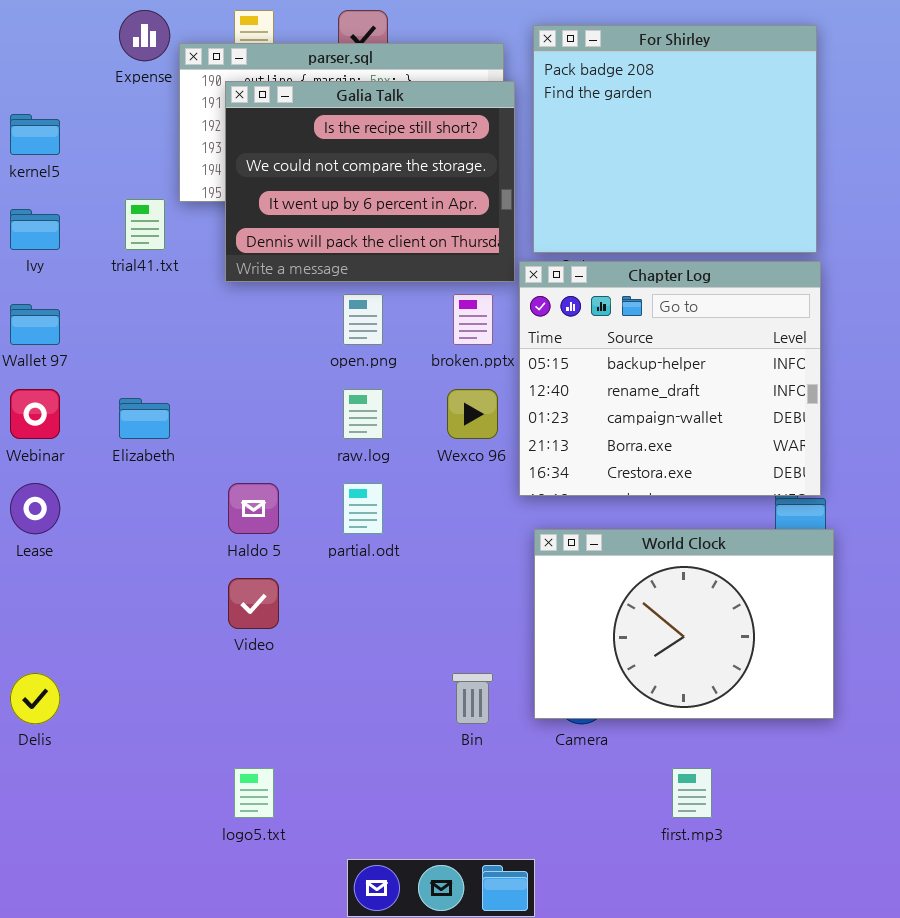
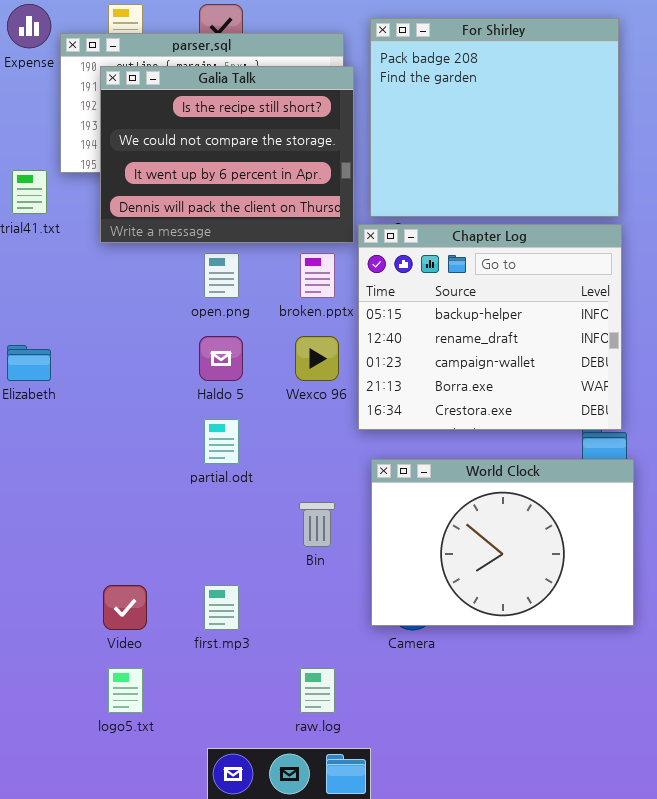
raw.log: [343,389,383,439] -> [300,668,335,713], moved
Haldo 5: [228,483,279,534] -> [199,336,243,381], moved
Video: [228,578,279,629] -> [103,585,147,630], moved
Bin: [452,673,493,724] -> [299,502,335,547], moved
first.mp3: [672,768,712,818] -> [204,585,239,630], moved

